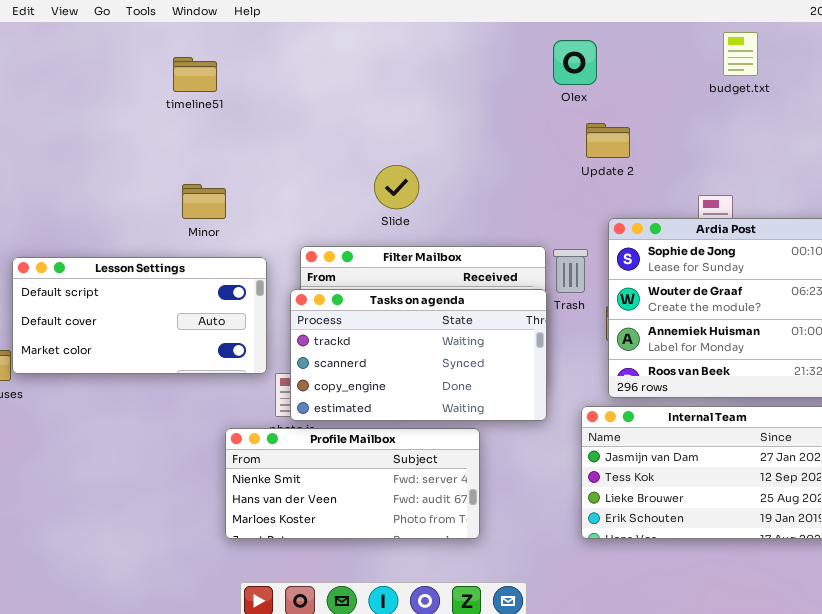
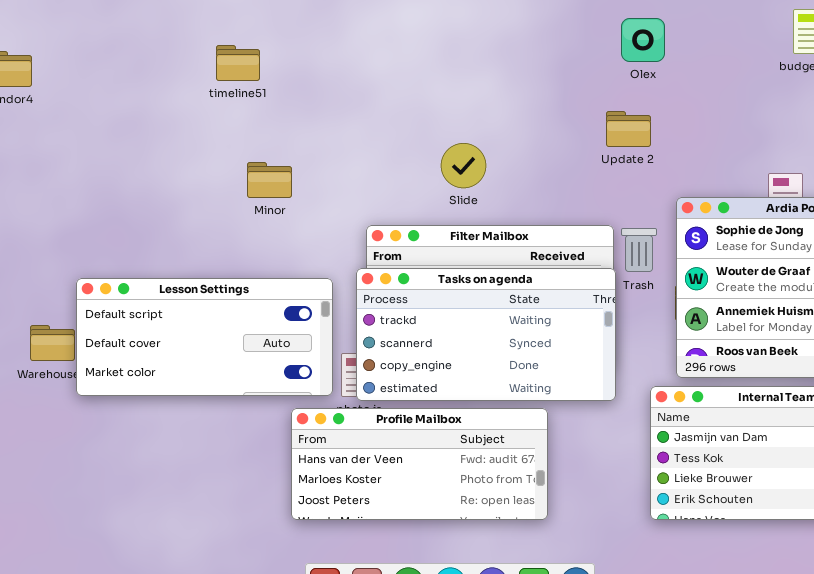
timeline51: [173,57,217,92] -> [216,45,260,81], moved
Update 2: [586,123,630,158] -> [606,111,651,147], moved
Lesson Settings: [12,257,267,374] -> [76,278,333,396], moved
Profile Mailbox: [225,428,480,539] -> [291,408,548,520], scrolled down 1 row

